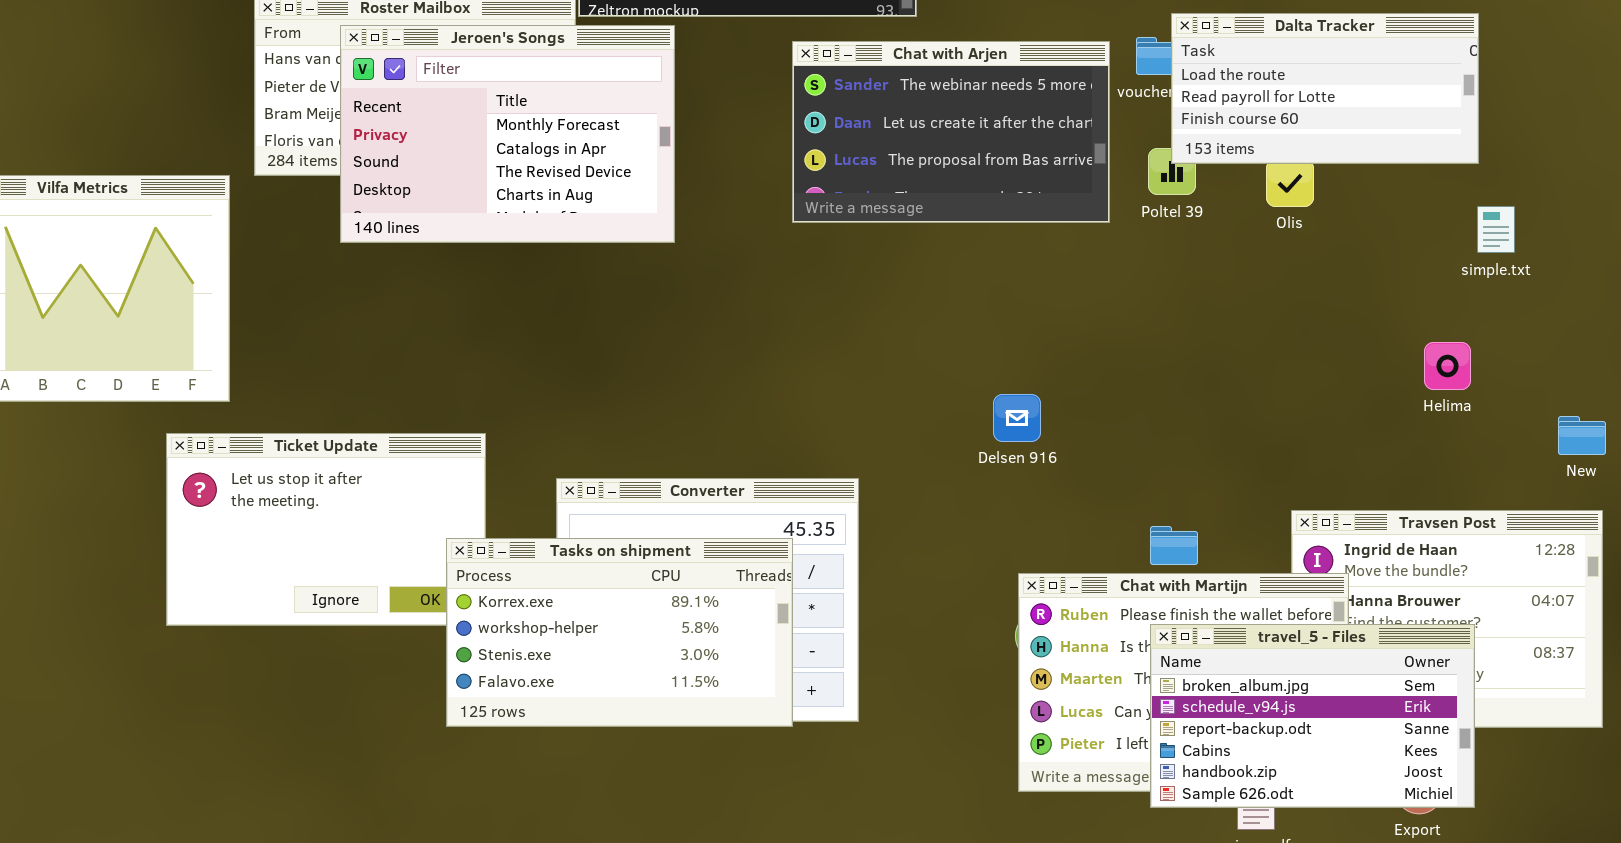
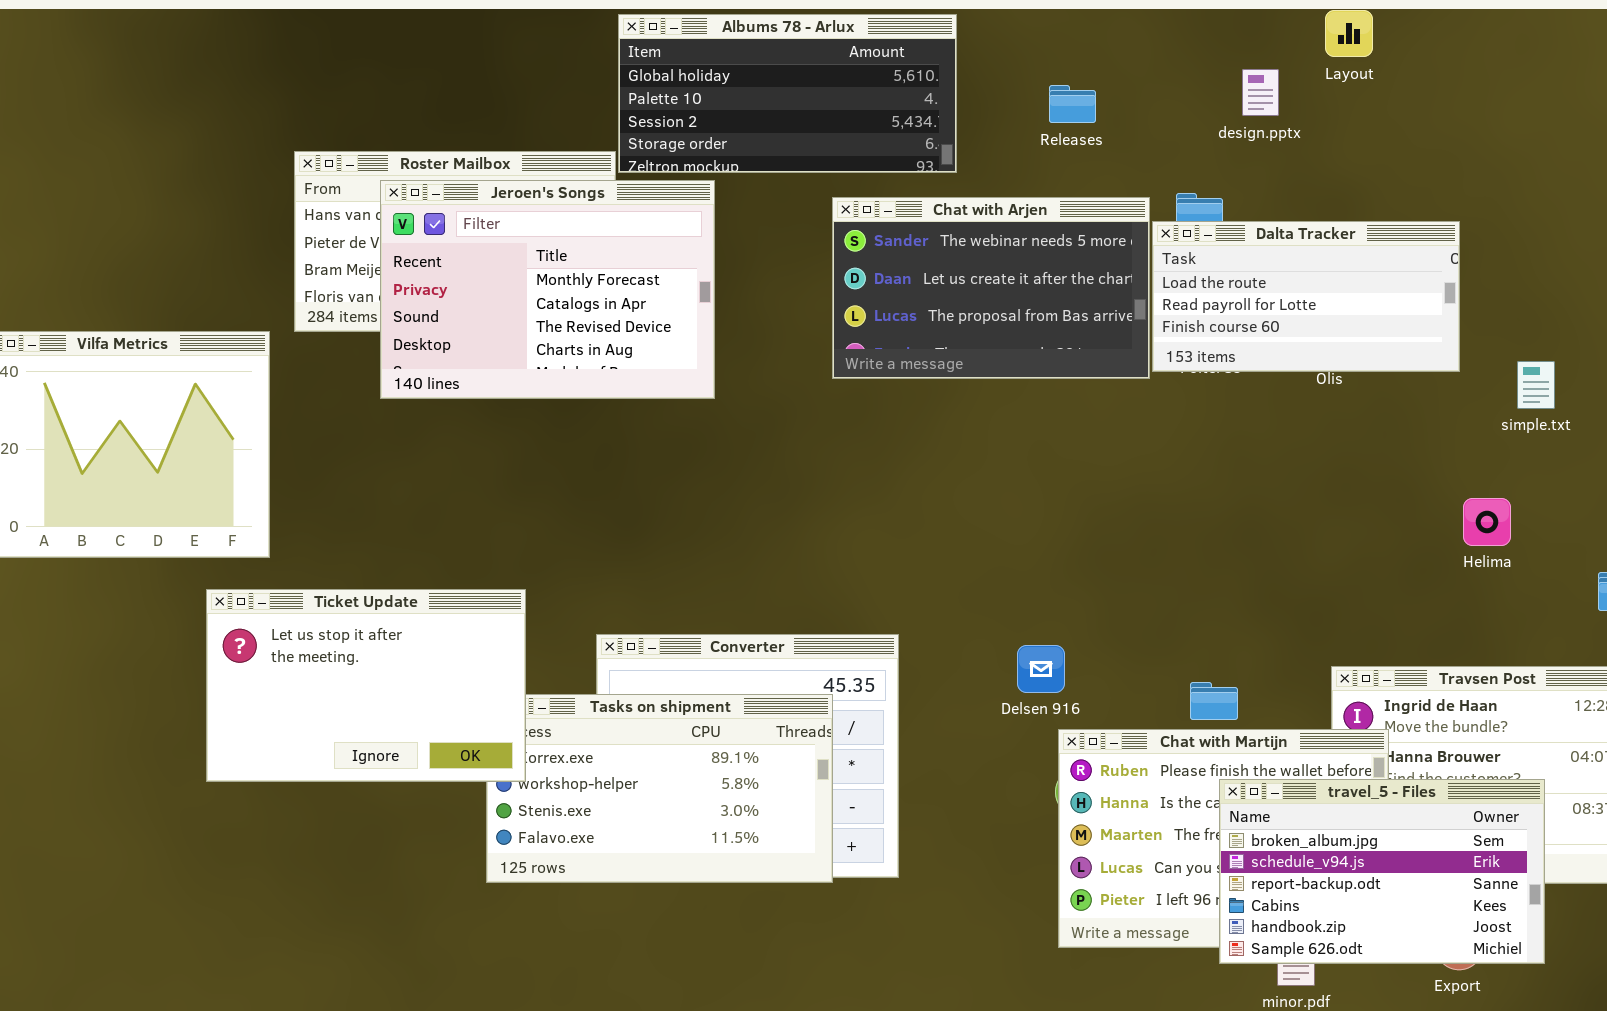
Dalta Tracker: [1171,13,1479,164] -> [1152,221,1460,372], moved
Delsen 916: [993,394,1041,442] -> [1017,645,1065,693], moved
Ticket Update: [166,433,486,626] -> [206,589,526,782], raised
travel_5 - Files: [1150,624,1475,808] -> [1219,779,1545,964], moved

